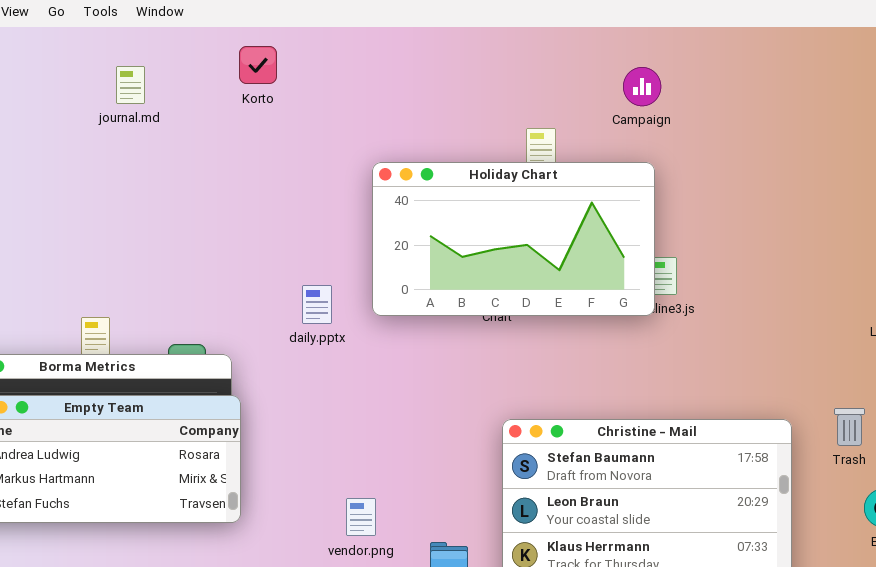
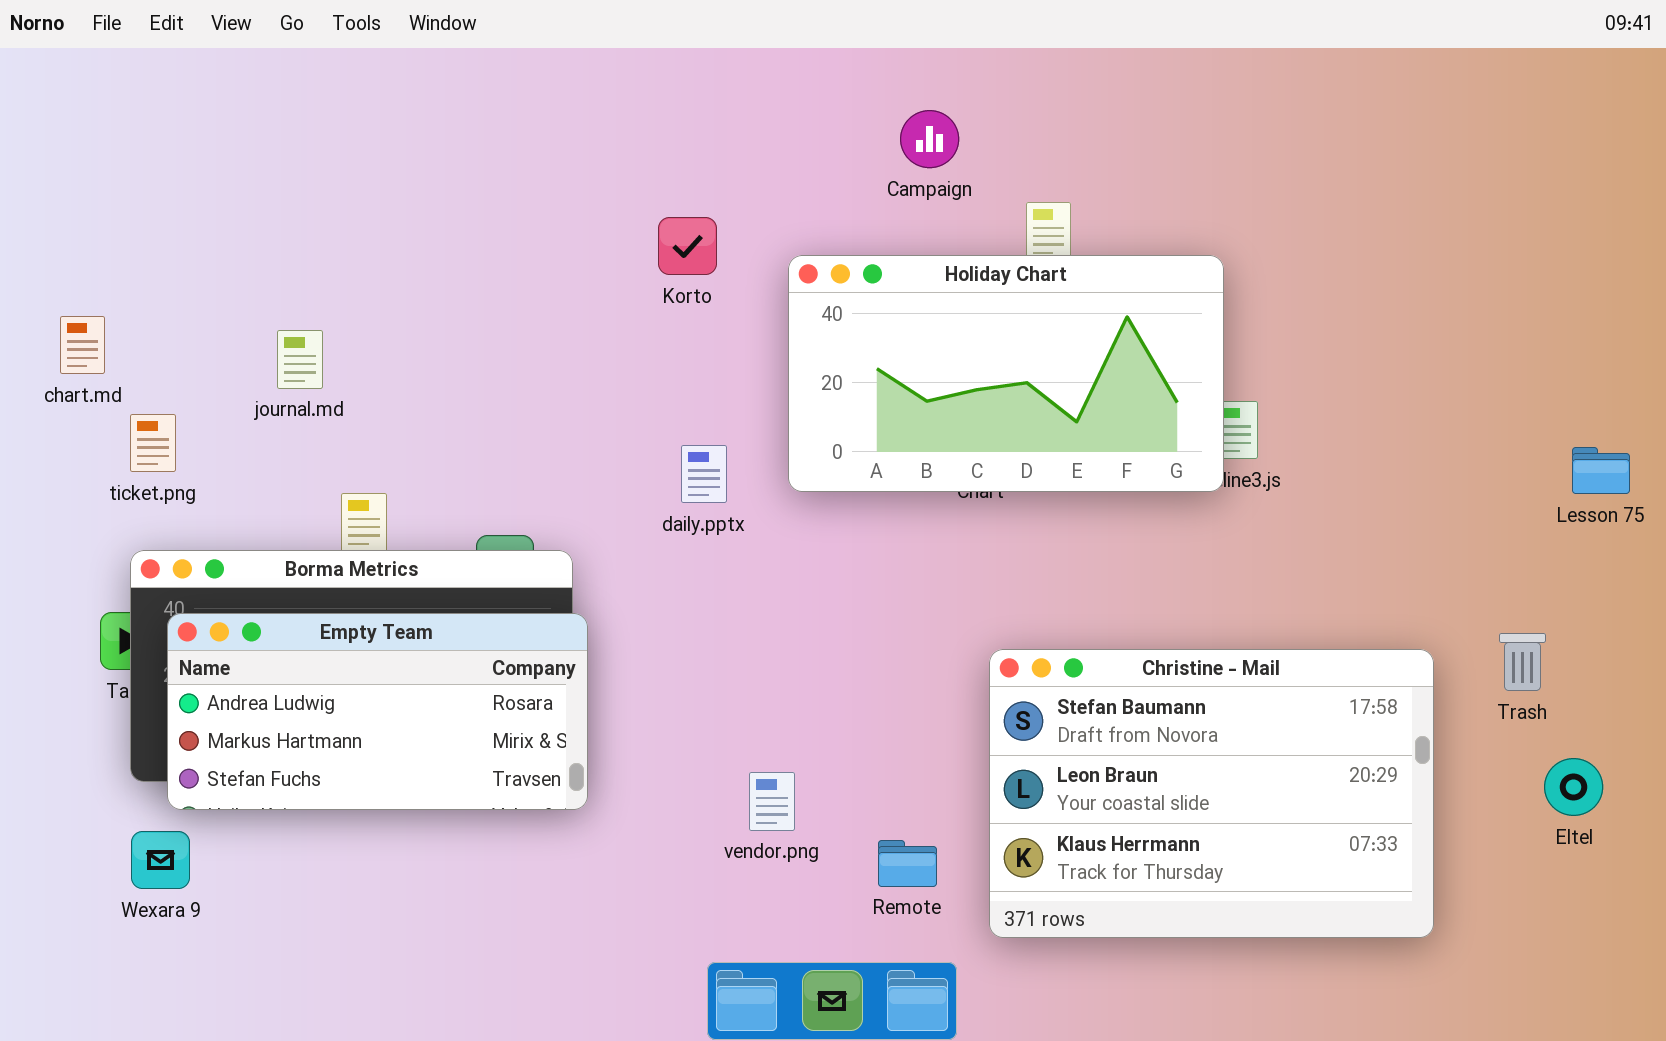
Korto: [239,46,277,84] -> [658,217,717,275], moved
journal.md: [116,66,145,104] -> [277,330,323,389], moved
Campaign: [623,67,661,106] -> [900,110,959,168], moved

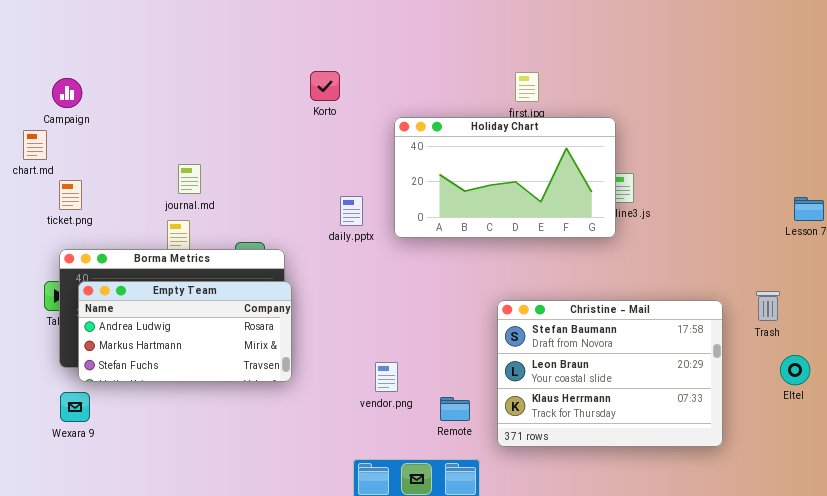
Campaign: [900,110,959,168] -> [52,78,82,108], moved
Korto: [658,217,717,275] -> [310,71,340,101], moved
Holiday Chart: [788,255,1224,492] -> [394,117,616,238], moved
journal.md: [277,330,323,389] -> [178,164,201,194], moved

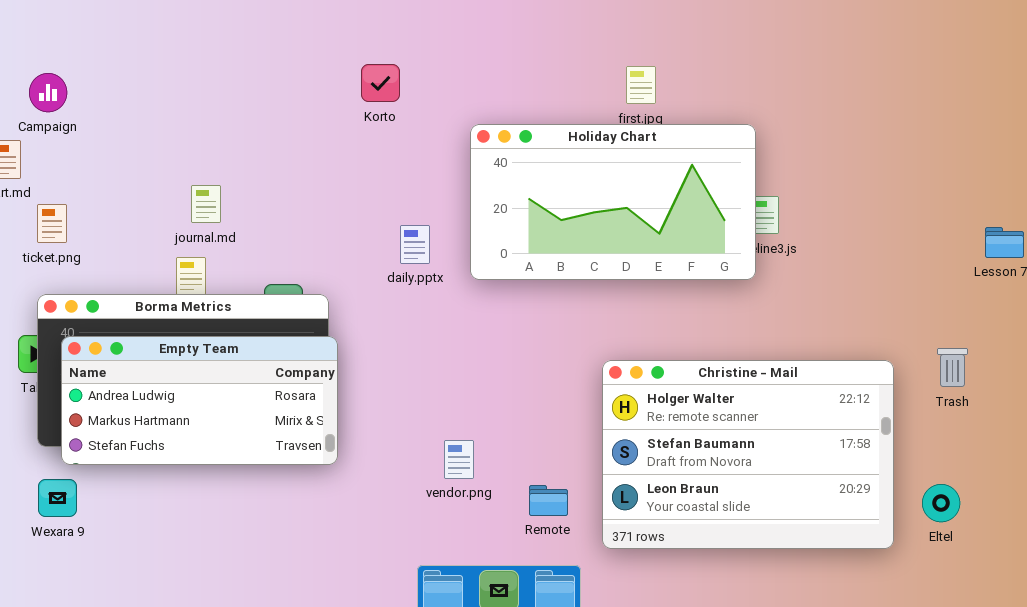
Christine - Mail: [497,300,723,447] -> [602,360,894,549], scrolled up 1 row
Eltel: [780,355,810,385] -> [922,484,960,522], moved

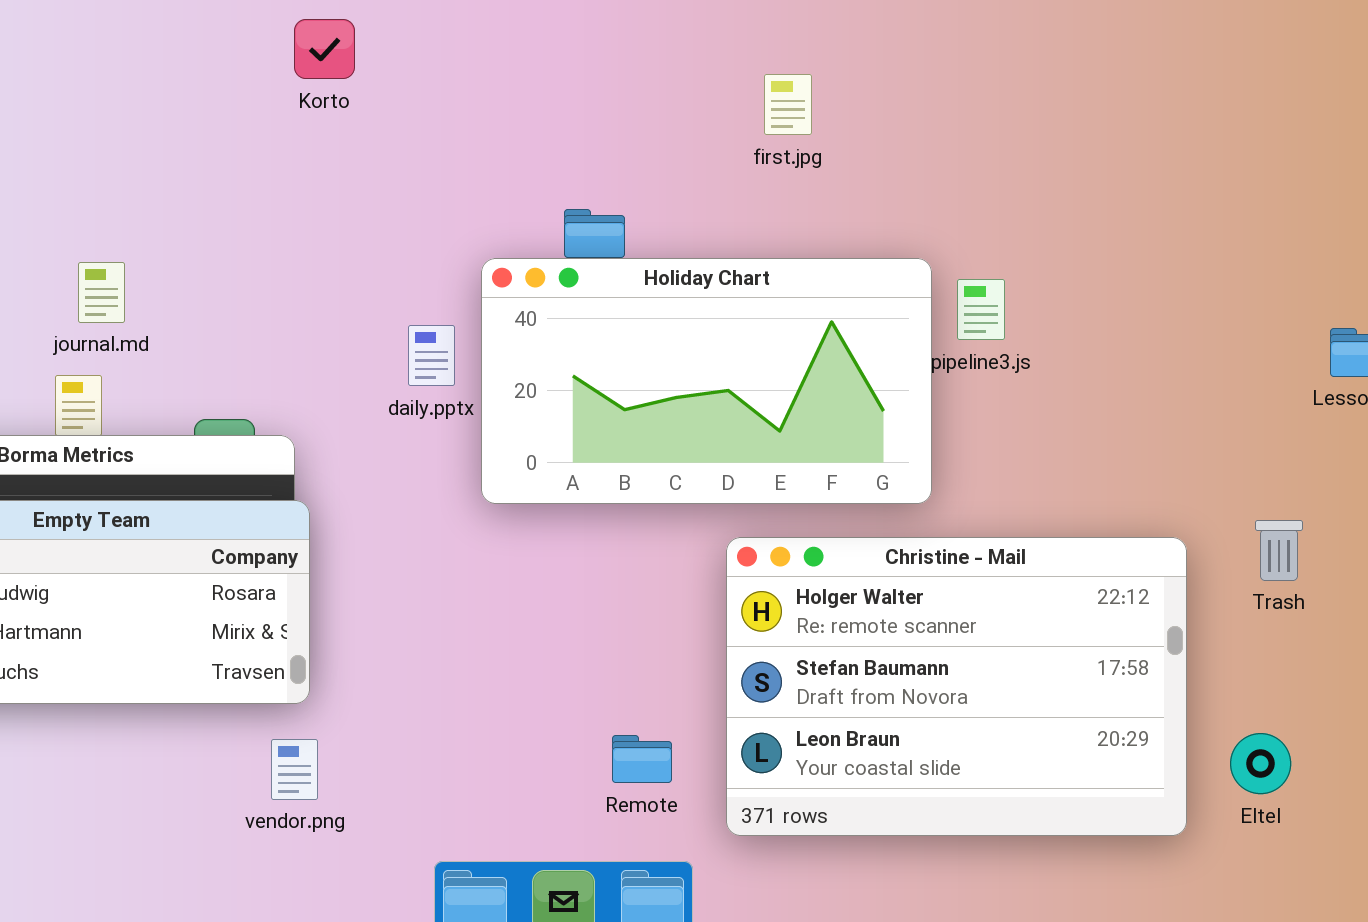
Korto: [361,64,400,102] -> [294,19,355,79], moved
Holiday Chart: [470,124,756,280] -> [481,258,932,504], moved
vendor.png: [444,440,474,479] -> [271,739,318,800], moved

